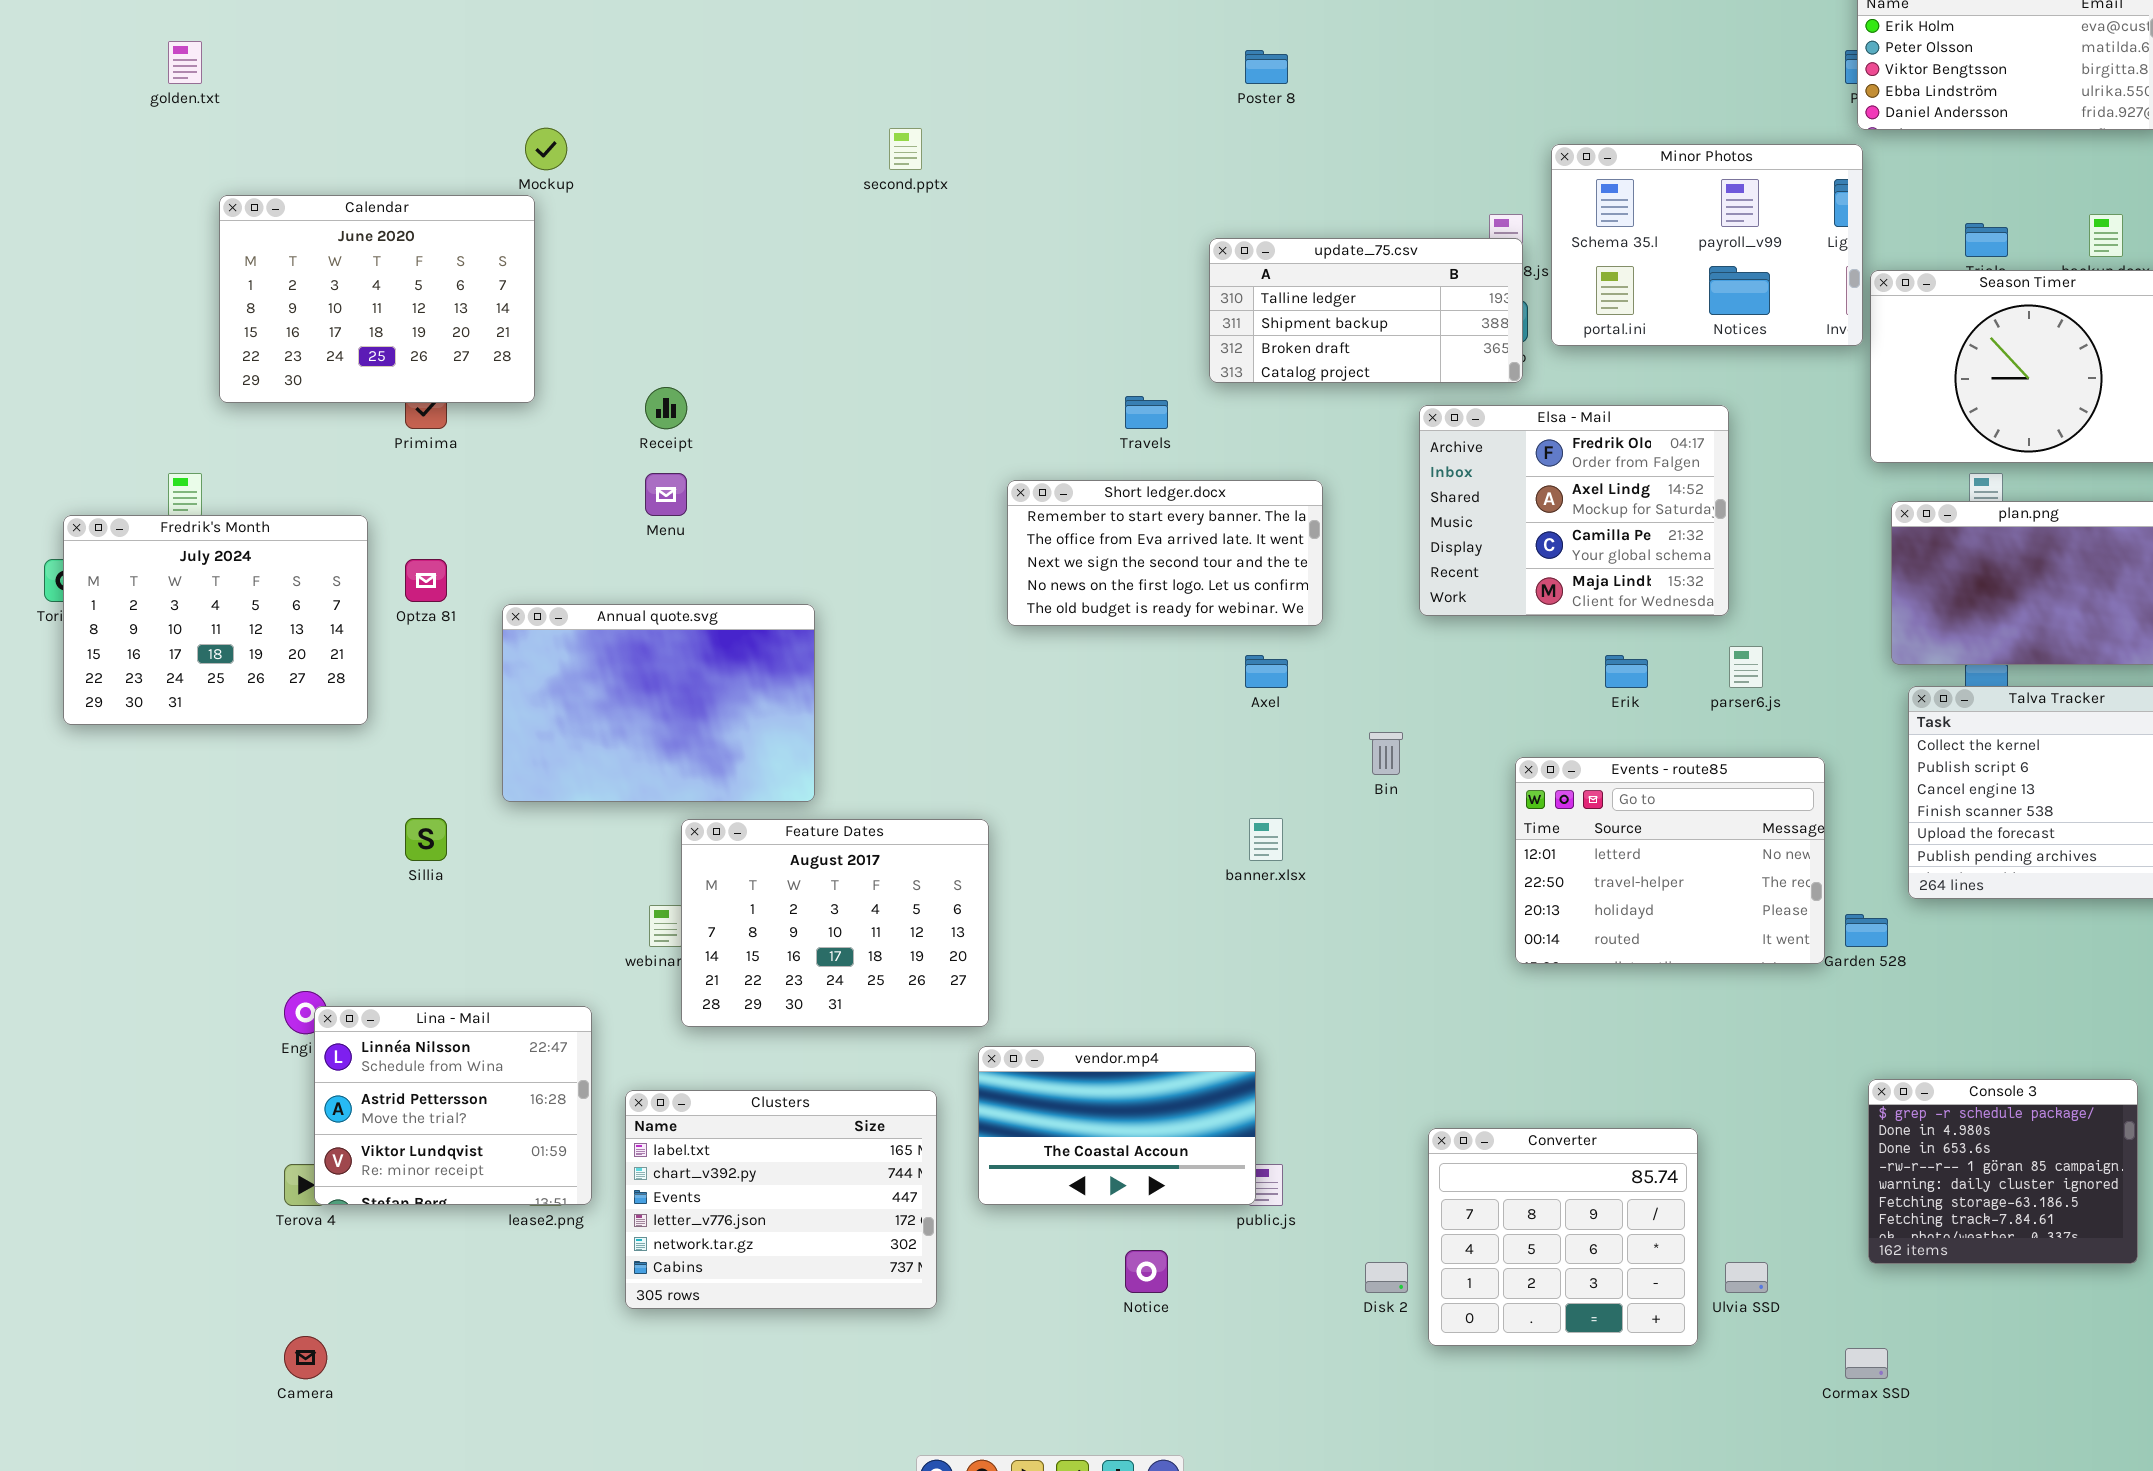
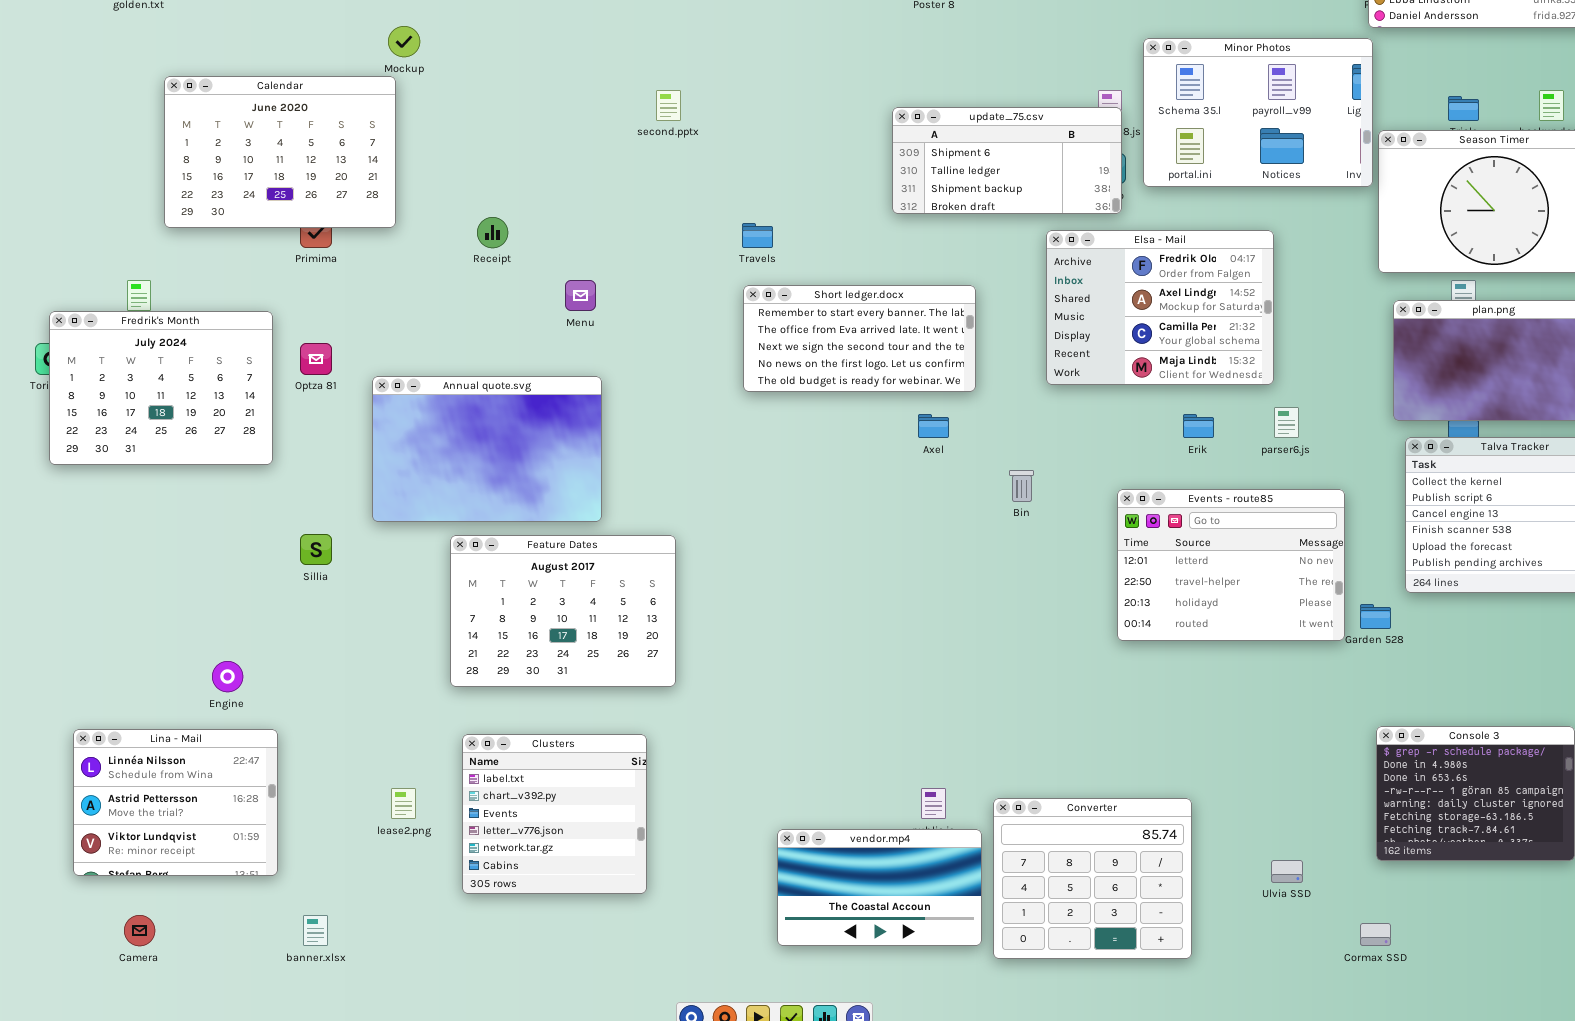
second.pptx: [889,128,922,170] -> [656,90,681,121], moved
update_75.csv: [1209,238,1523,383] -> [892,107,1122,214], scrolled up 1 row
Travels: [1125,396,1168,429] -> [742,223,773,248], moved
Menu: [645,473,687,516] -> [565,280,596,311], moved
banner.xlsx: [1249,818,1283,861] -> [303,915,328,946], moved
Feature Dates: [681,819,989,1027] -> [450,535,676,687], moved
Lina - Mail: [314,1006,592,1205] -> [73,729,278,876], moved
vendor.mp4: [978,1046,1256,1205] -> [777,829,982,946], moved
Clusters: [625,1090,937,1309] -> [462,734,647,894], resized
Converter: [1428,1128,1698,1346] -> [993,798,1192,959], moved
Camera: [284,1336,327,1379] -> [124,915,155,946], moved

